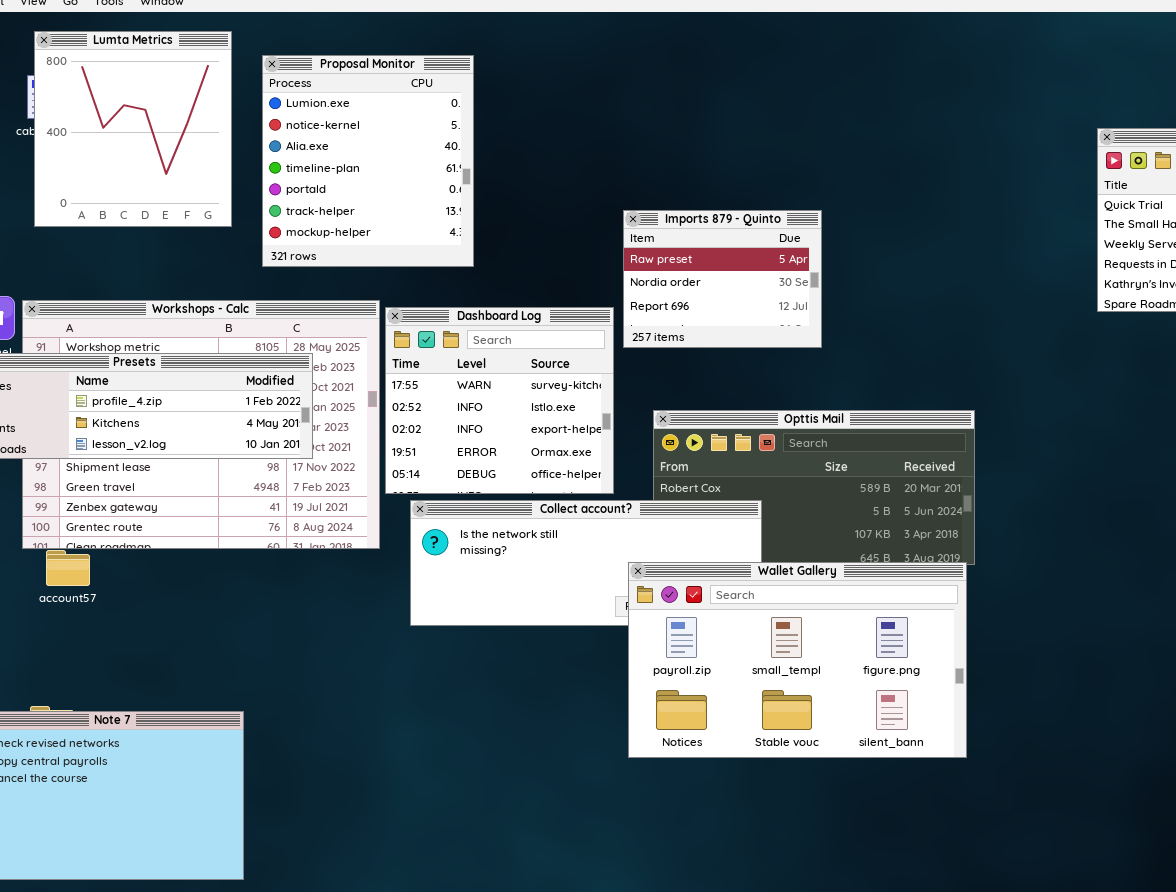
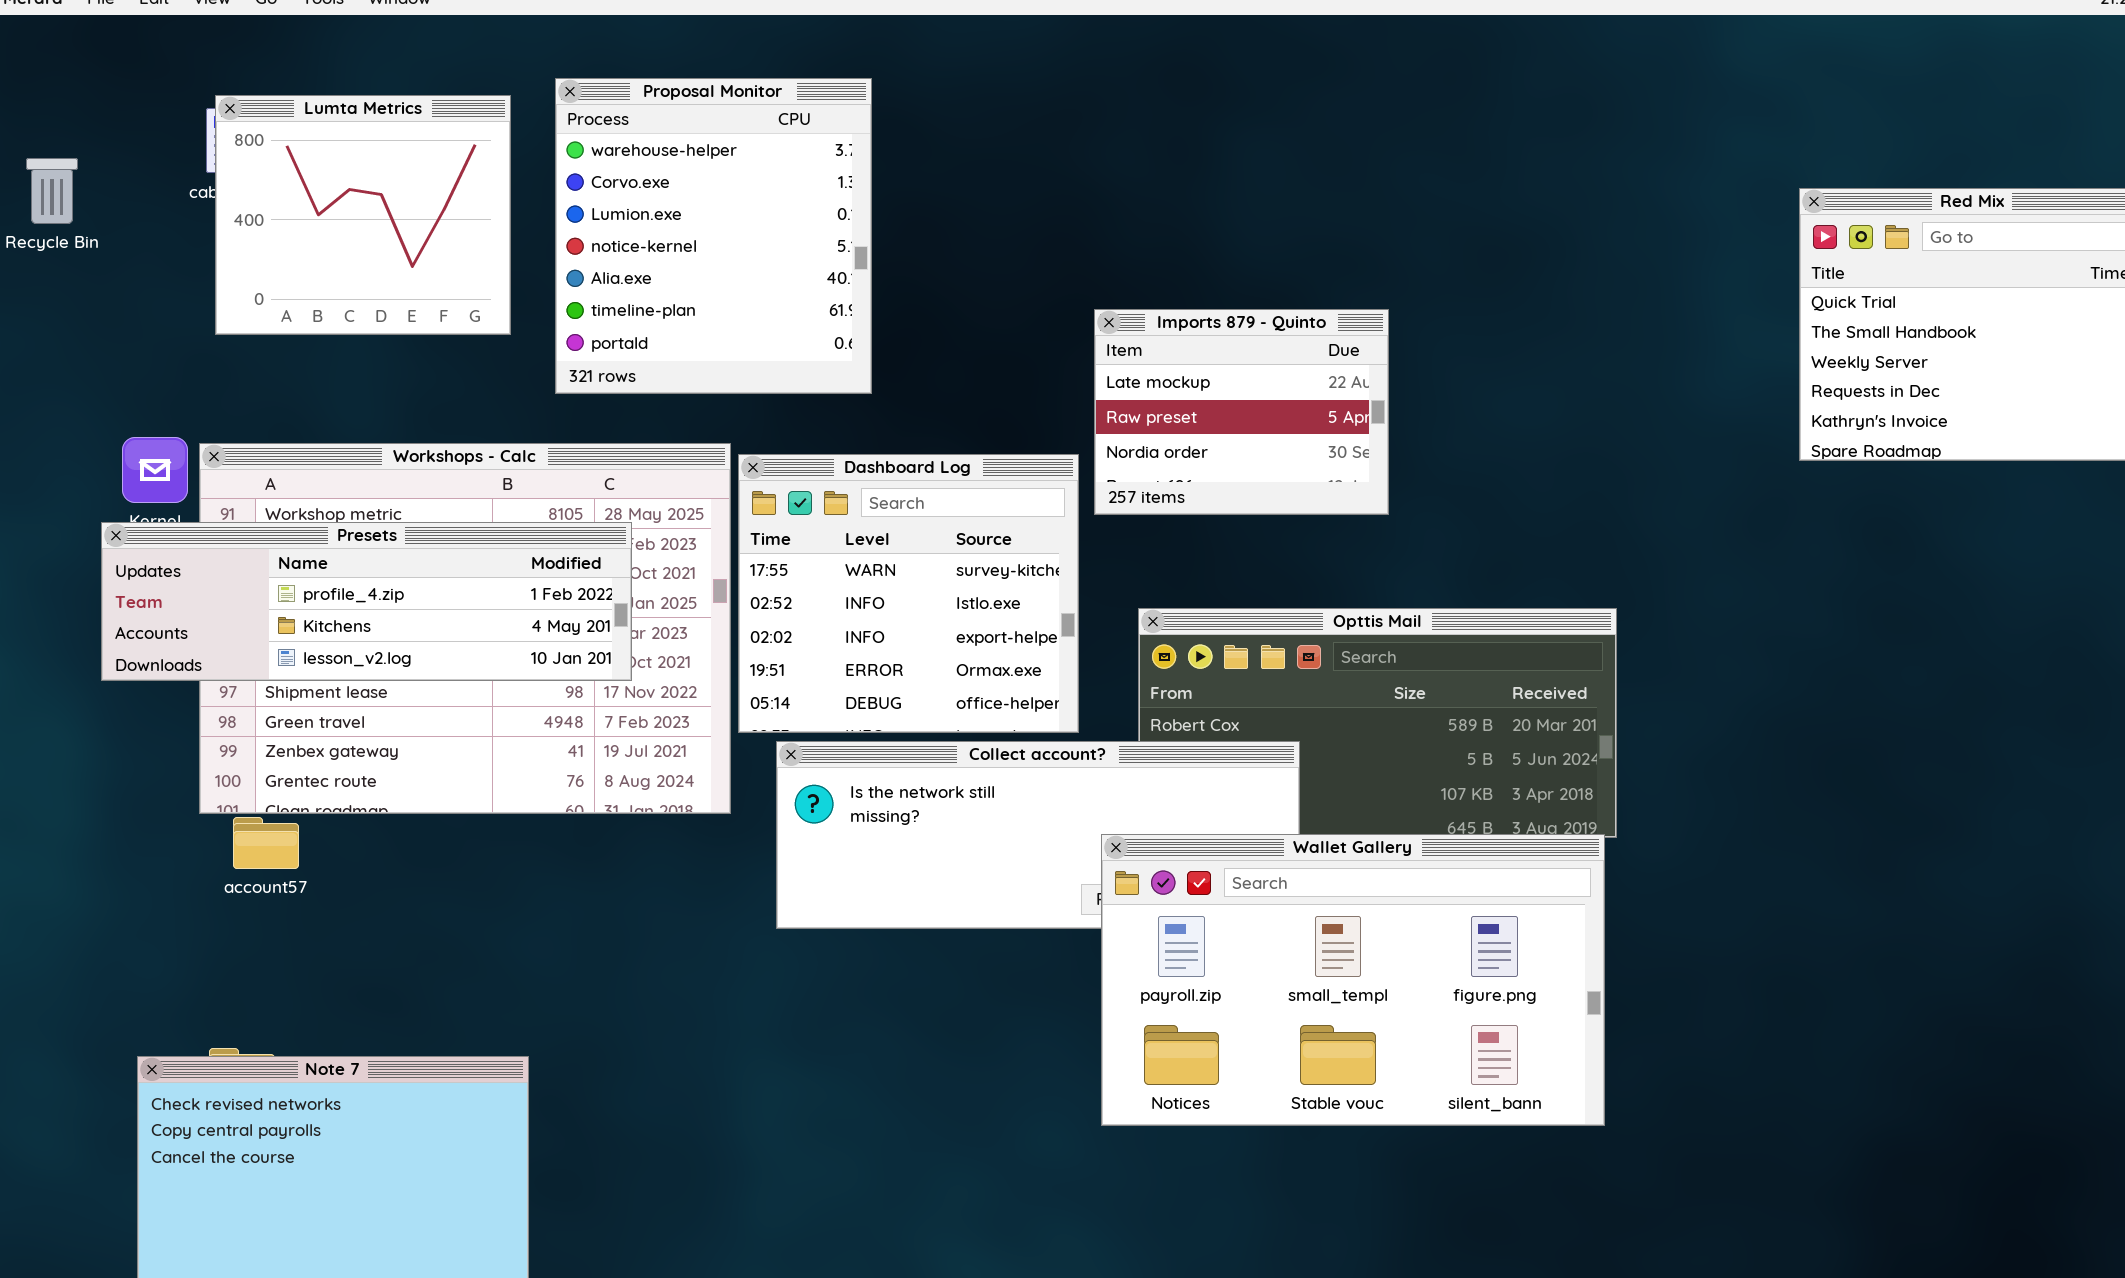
Lumta Metrics: [34,31,232,227] -> [215,95,511,335], resized
Proposal Monitor: [262,55,474,267] -> [555,78,872,394], scrolled up 2 rows
Imports 879 - Quinto: [623,210,822,348] -> [1094,309,1389,515], scrolled up 1 row

